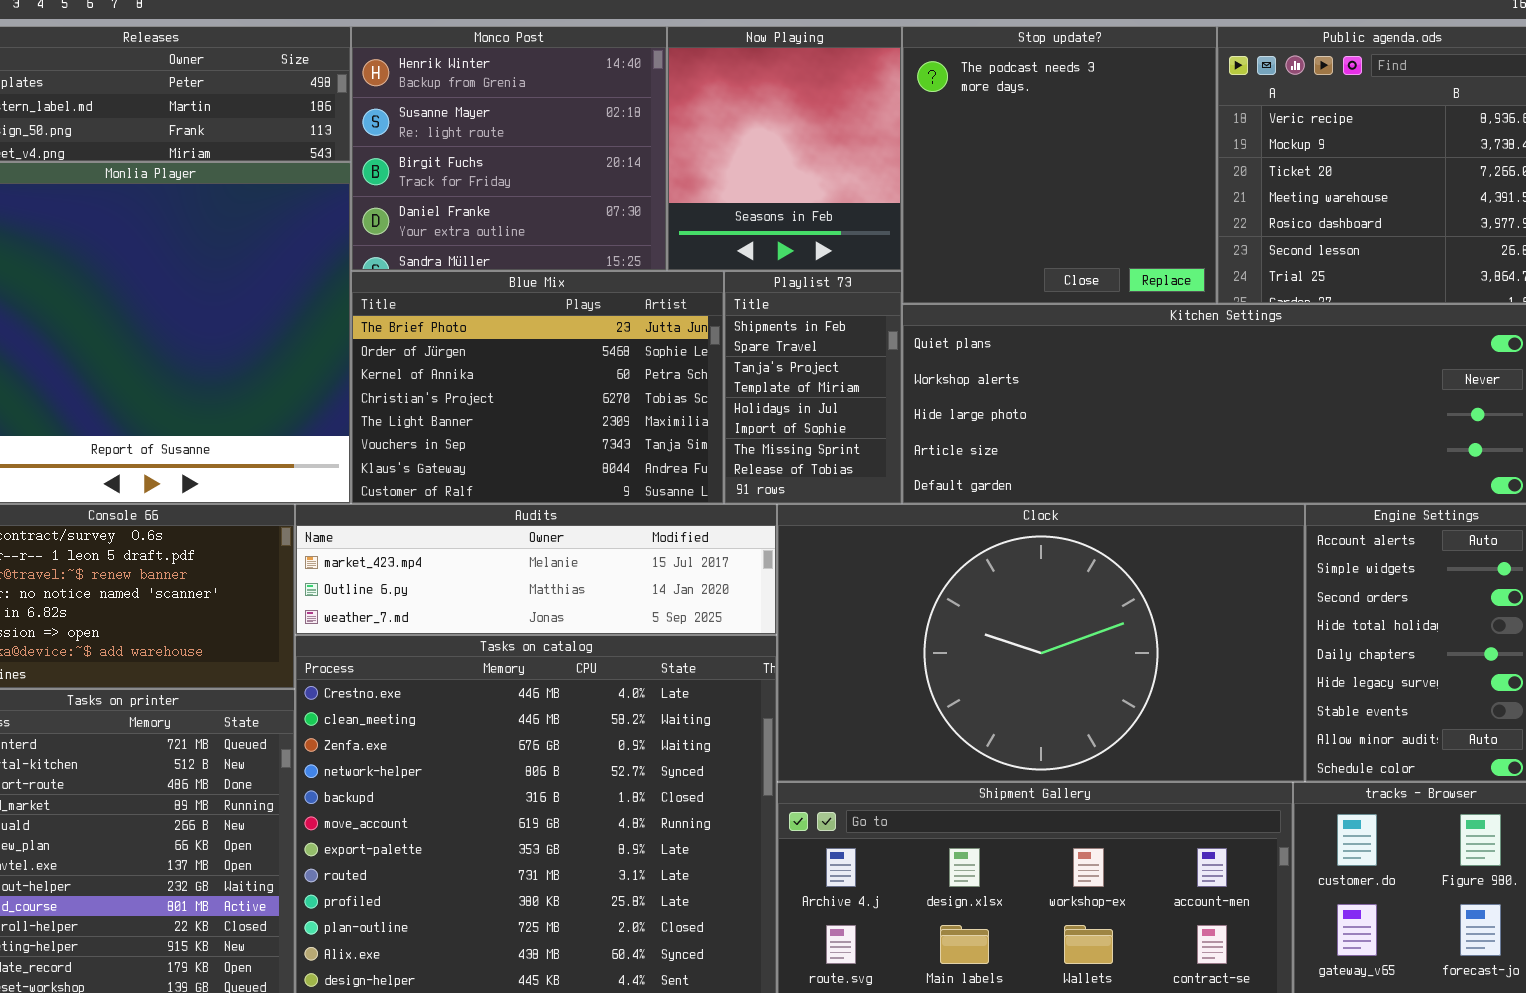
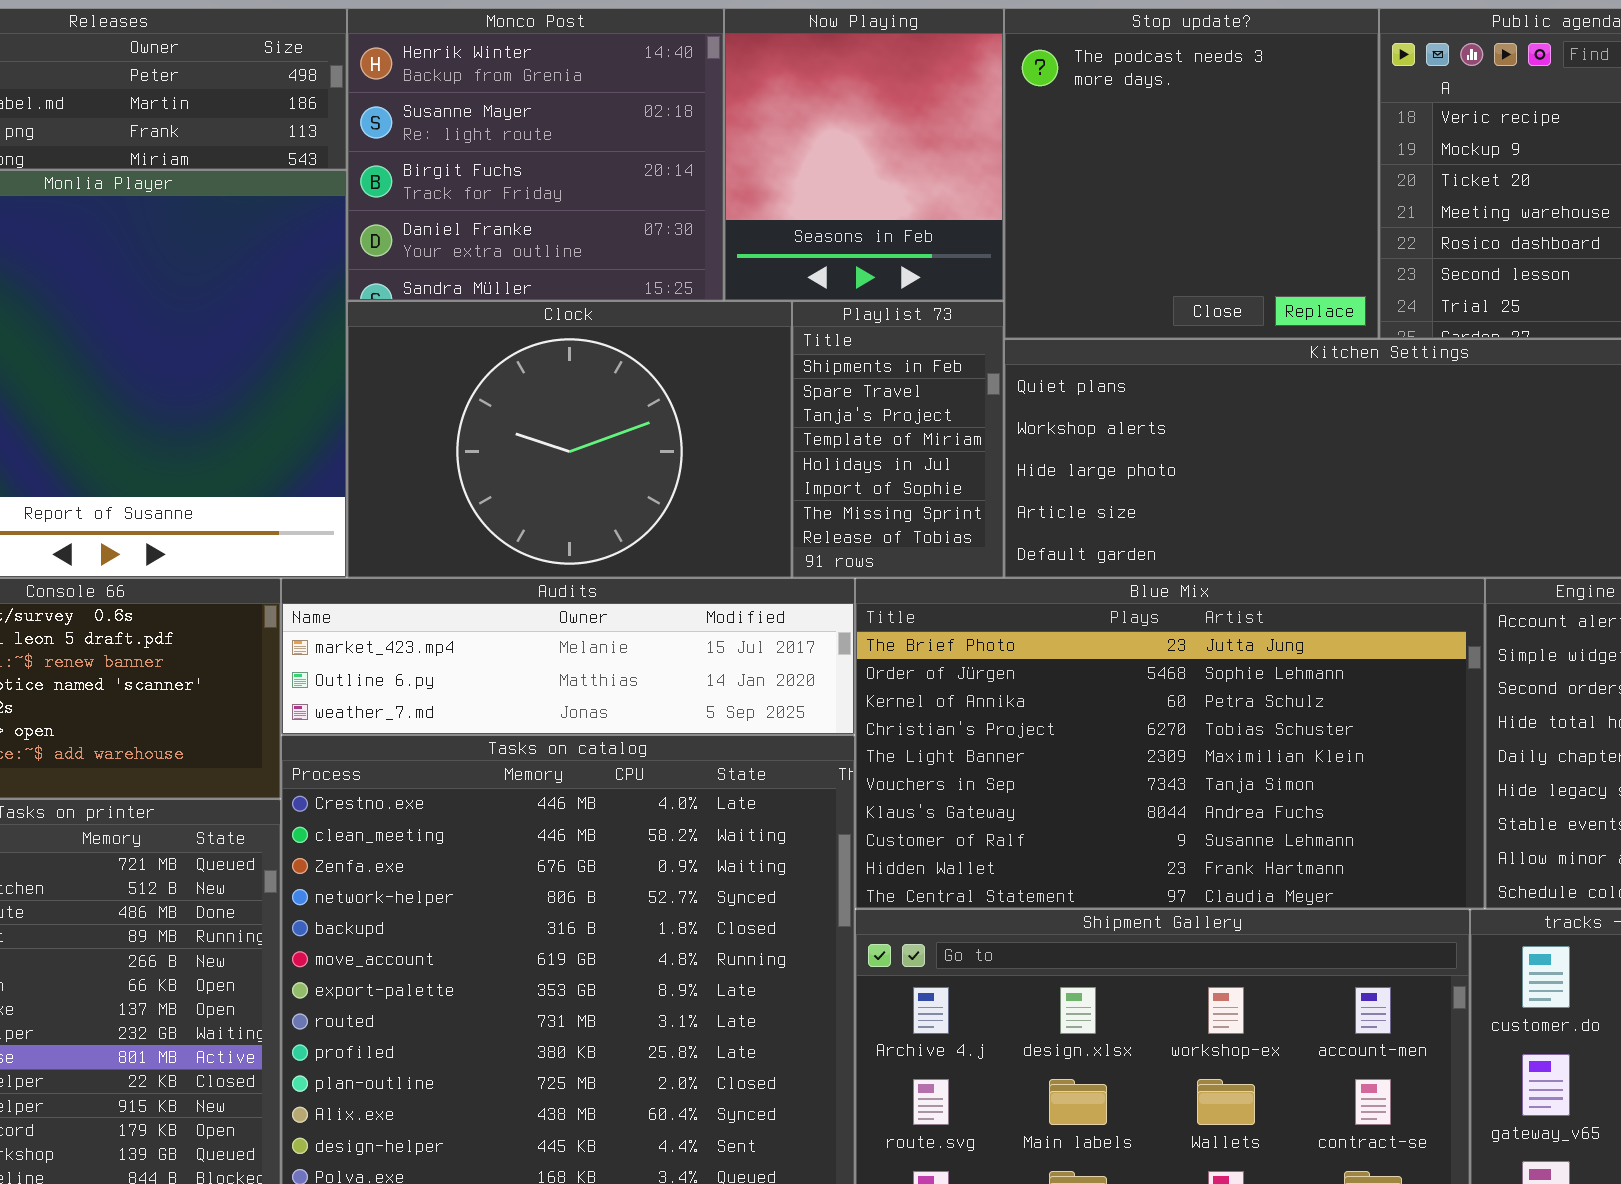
Blue Mix: [351,271,724,504] -> [855,578,1485,909], moved, resized
Clock: [777,504,1305,782] -> [347,301,792,578], moved, resized

